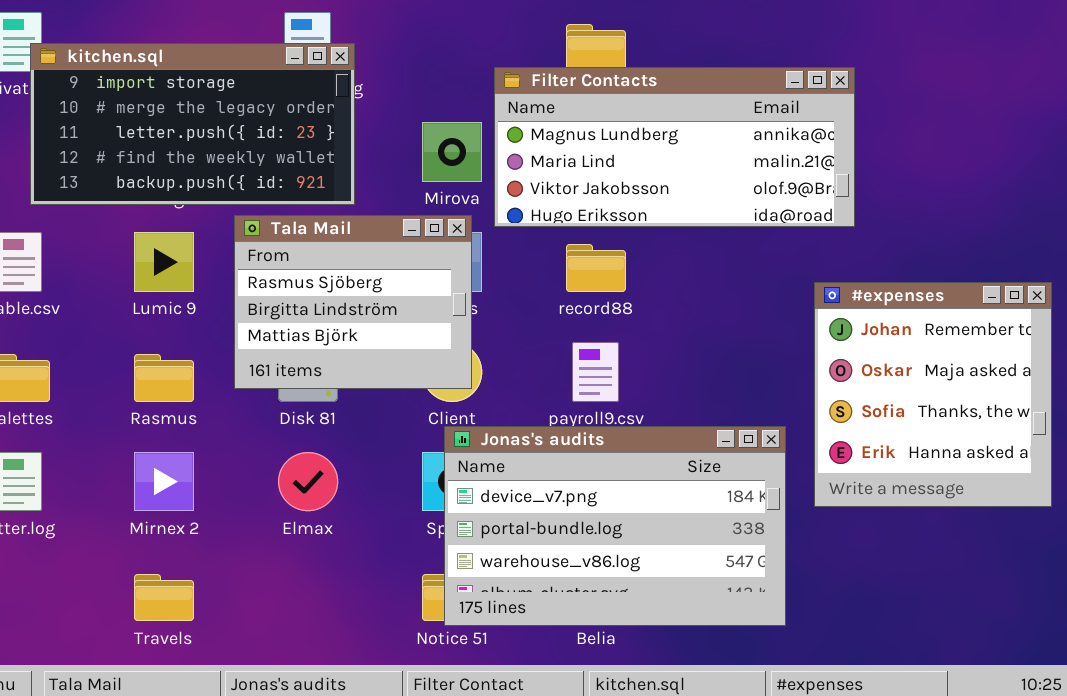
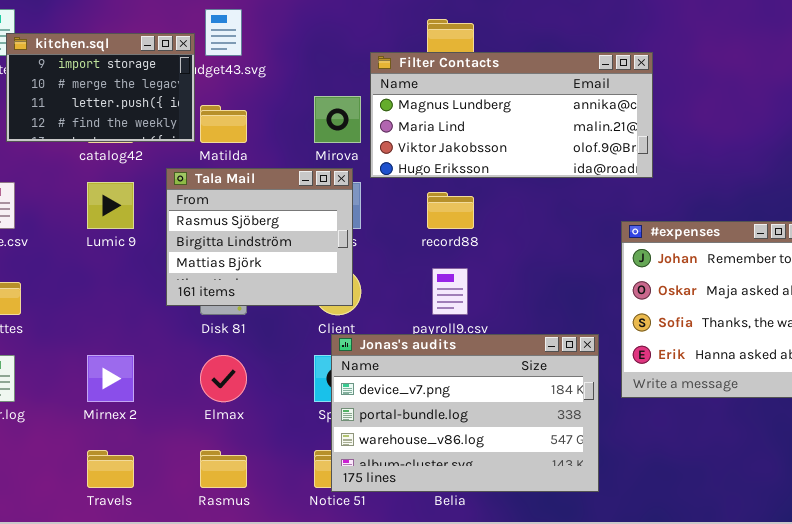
kitchen.sql: [30,43,355,205] -> [6,33,195,142], resized
Rasmus: [134,354,194,402] -> [200,450,247,488], moved

